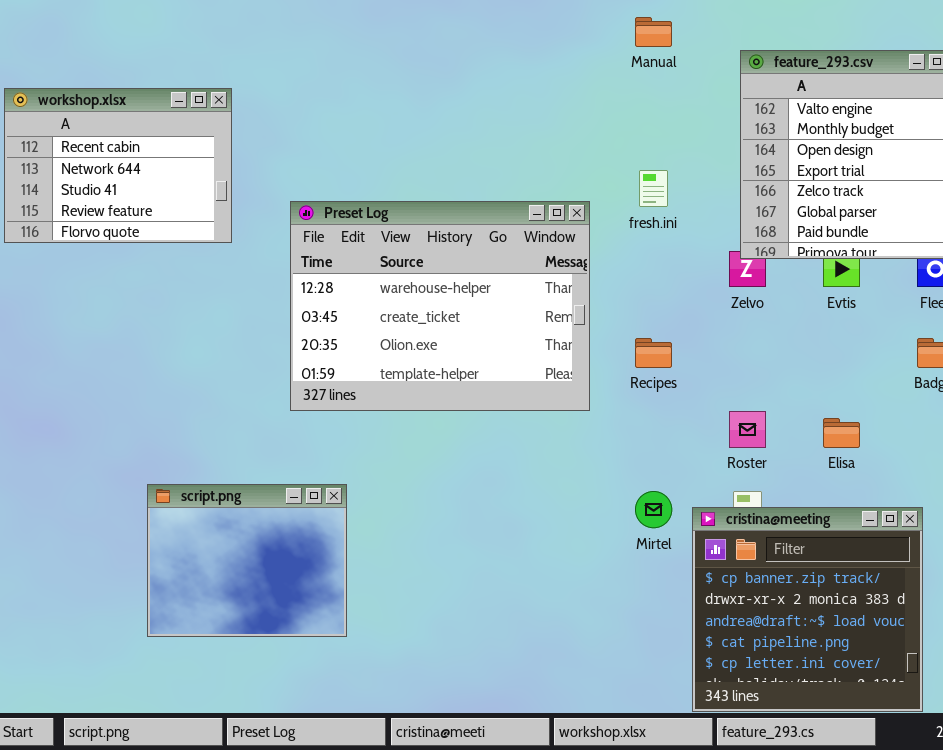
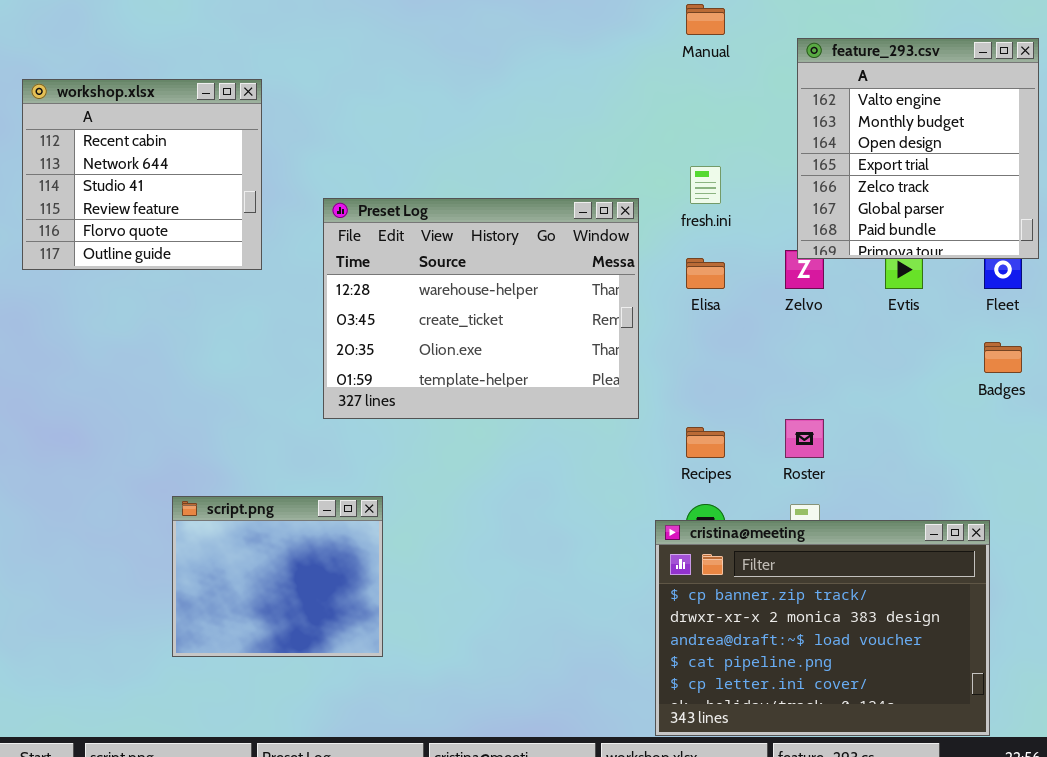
workshop.xlsx: [4,88,232,243] -> [22,79,262,270], resized
Recipes: [635,338,672,368] -> [686,427,725,458], moved
Elisa: [823,418,860,448] -> [686,258,725,289], moved
cristina@meeting: [692,507,923,712] -> [655,520,990,736], resized

